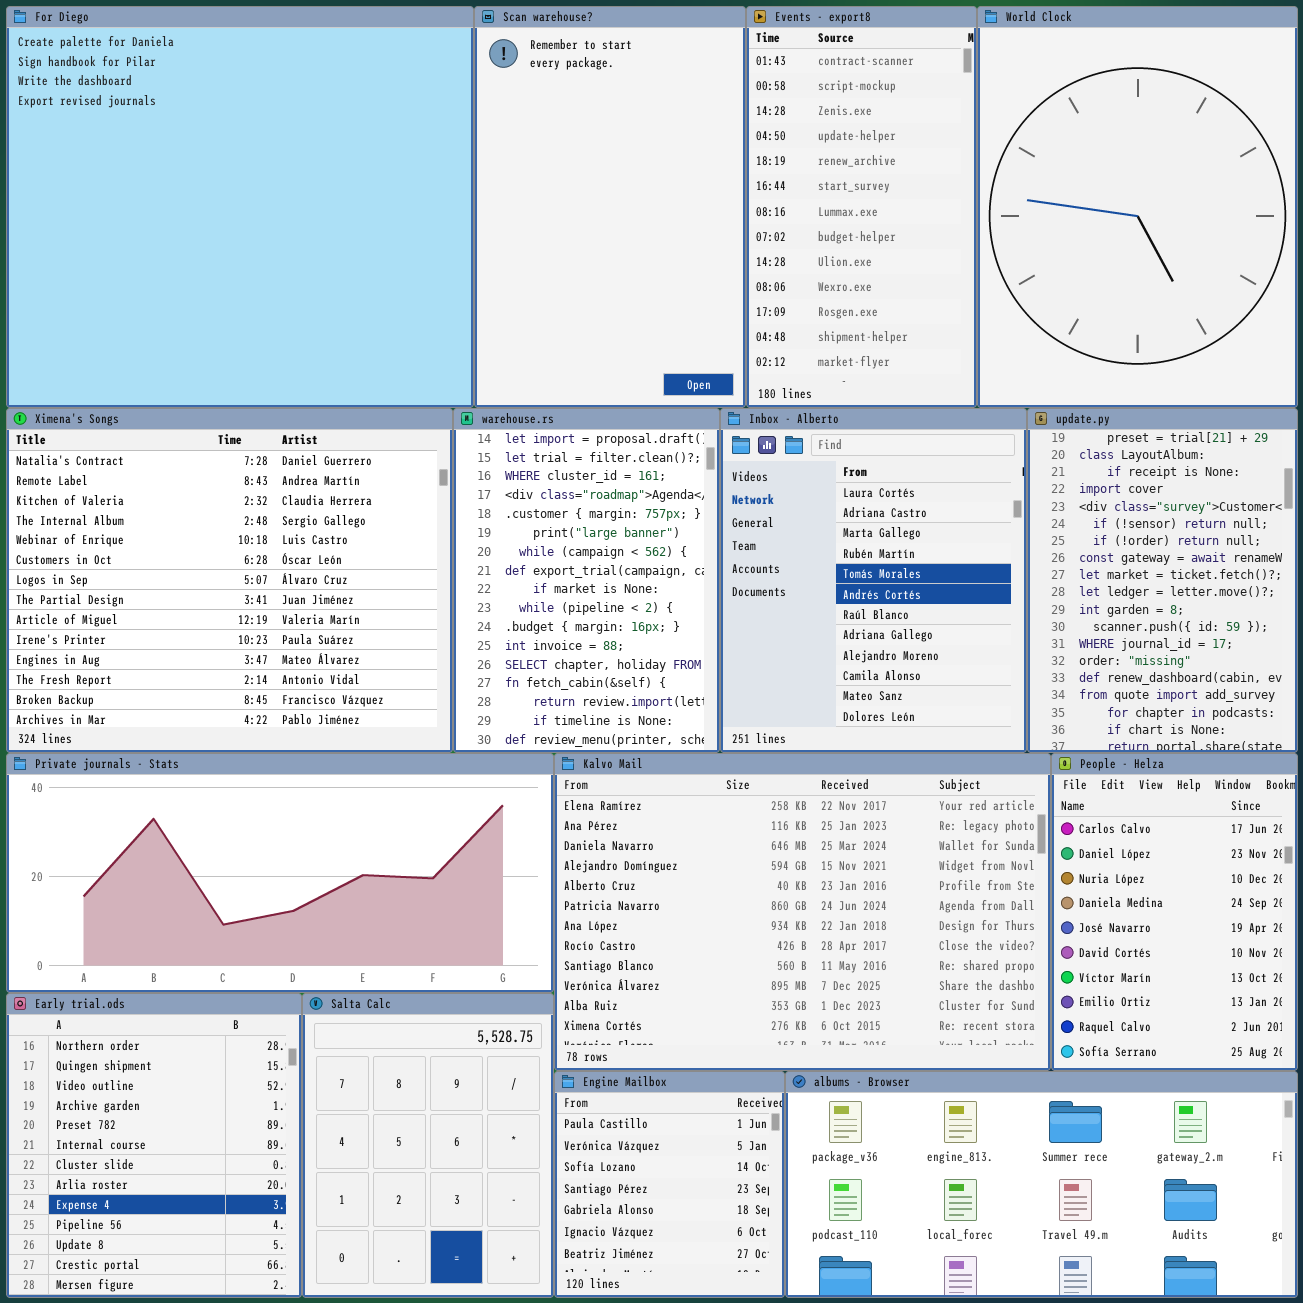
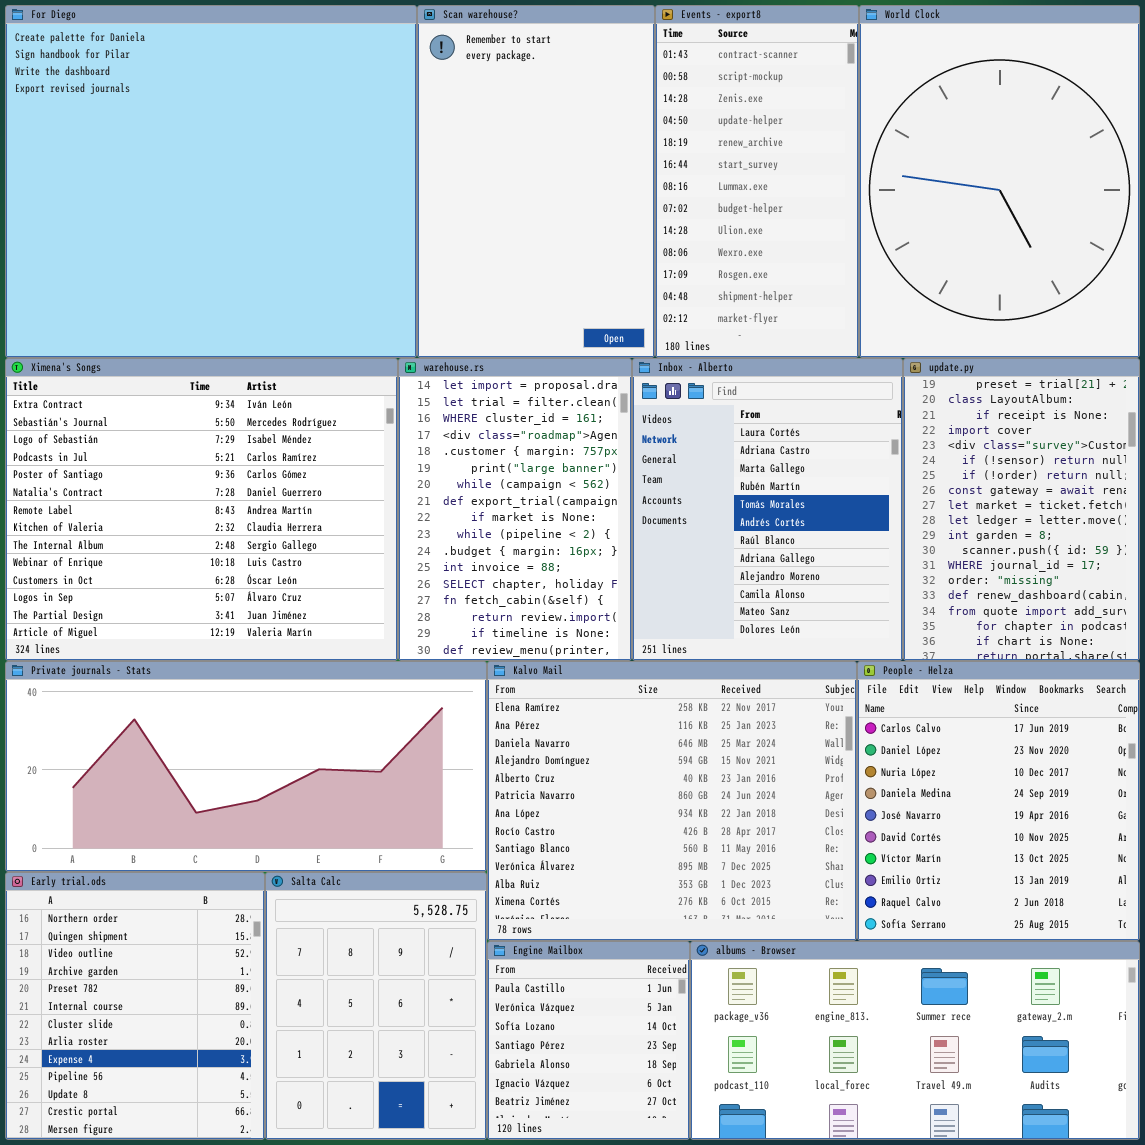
Ximena's Songs: [6,408,453,753] -> [5,358,398,661], scrolled up 5 rows
Kalvo Mail: [554,753,1051,1071] -> [487,661,857,941], resized
People - Helza: [1051,753,1298,1071] -> [857,661,1140,941], resized

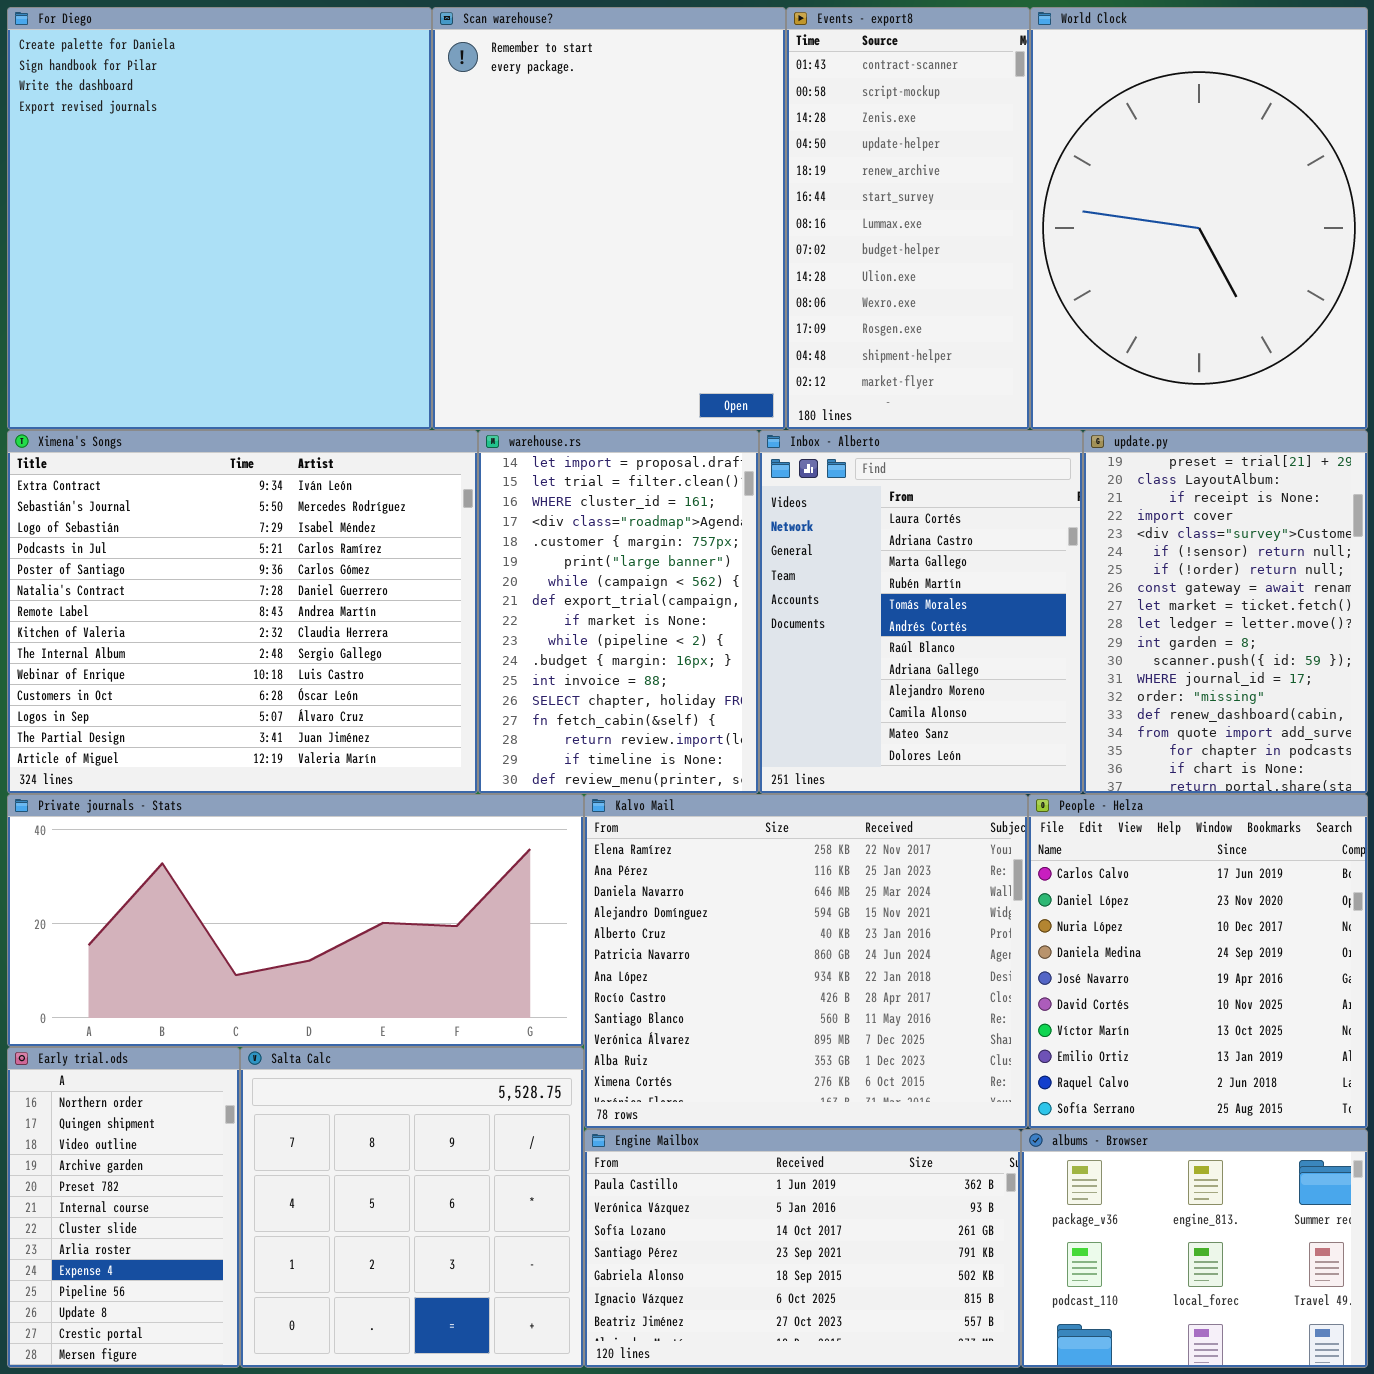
For Diego: [5,5,417,358] -> [7,7,432,430], resized
Scan warehouse?: [417,5,655,358] -> [432,7,786,430], resized
Early trial.ods: [5,872,265,1140] -> [7,1047,240,1368], resized
Salta Calc: [265,872,487,1140] -> [240,1047,584,1368], resized
Engine Mailbox: [487,941,690,1140] -> [584,1129,1021,1368], resized
albums - Browser: [690,941,1140,1140] -> [1021,1129,1368,1368], resized

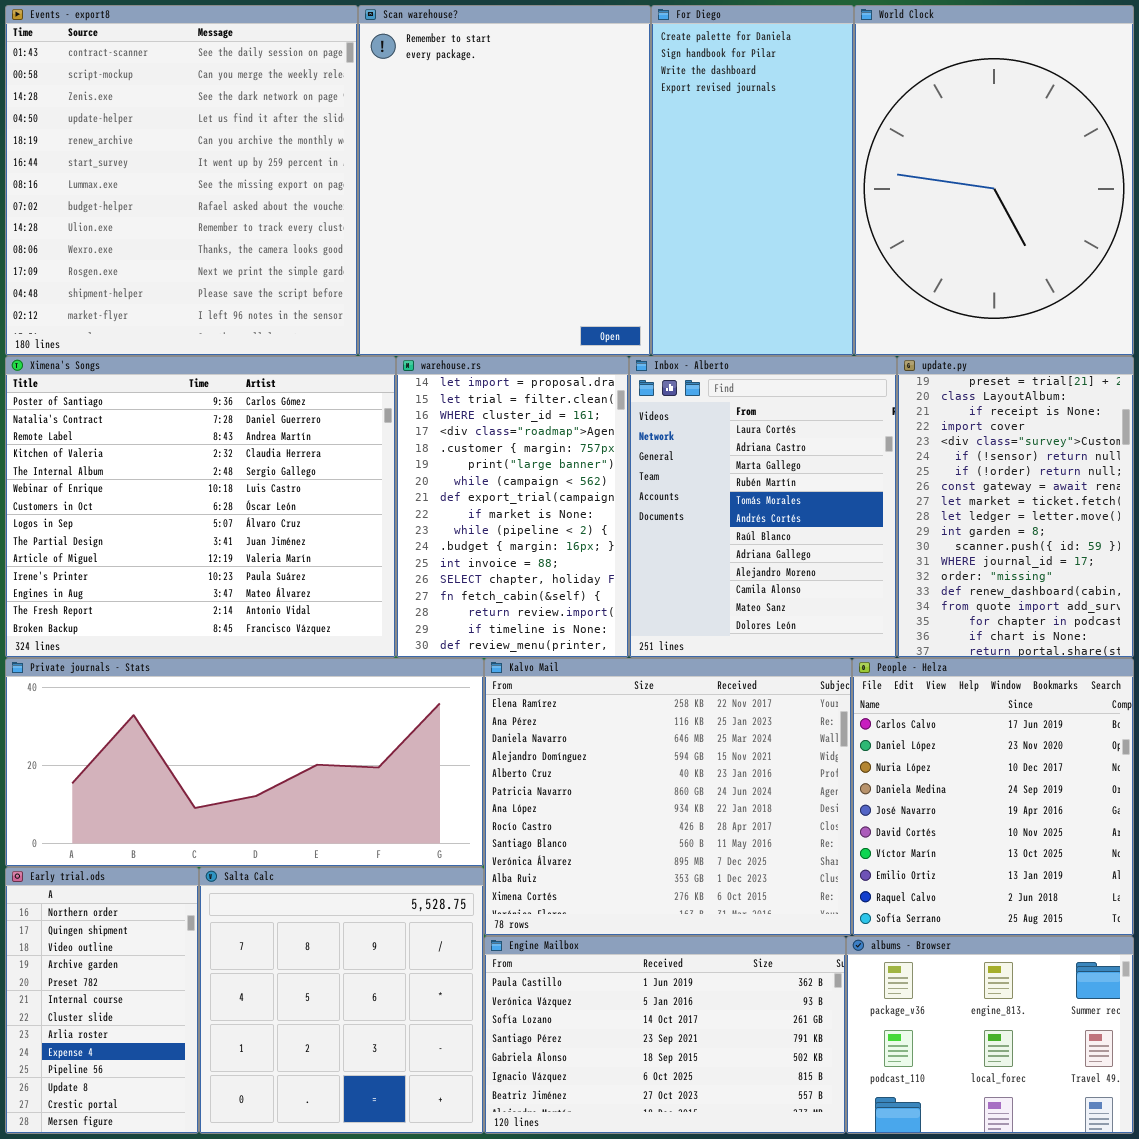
For Diego: [7,7,432,430] -> [651,5,854,356], moved, resized
Events - export8: [786,7,1030,430] -> [5,5,358,356], moved, resized
Ximena's Songs: [7,430,478,794] -> [5,356,396,658], scrolled down 4 rows

